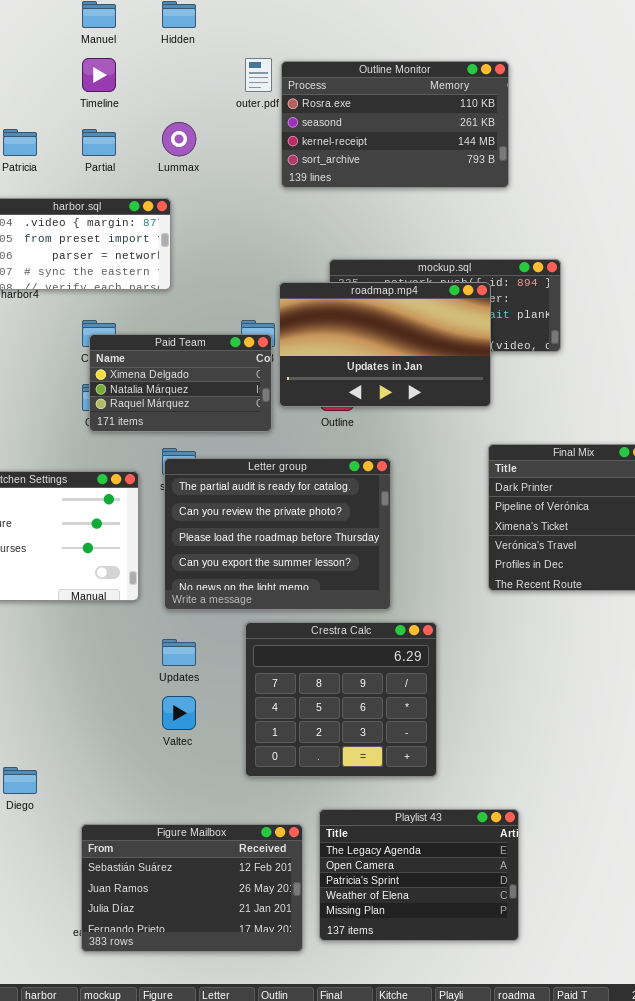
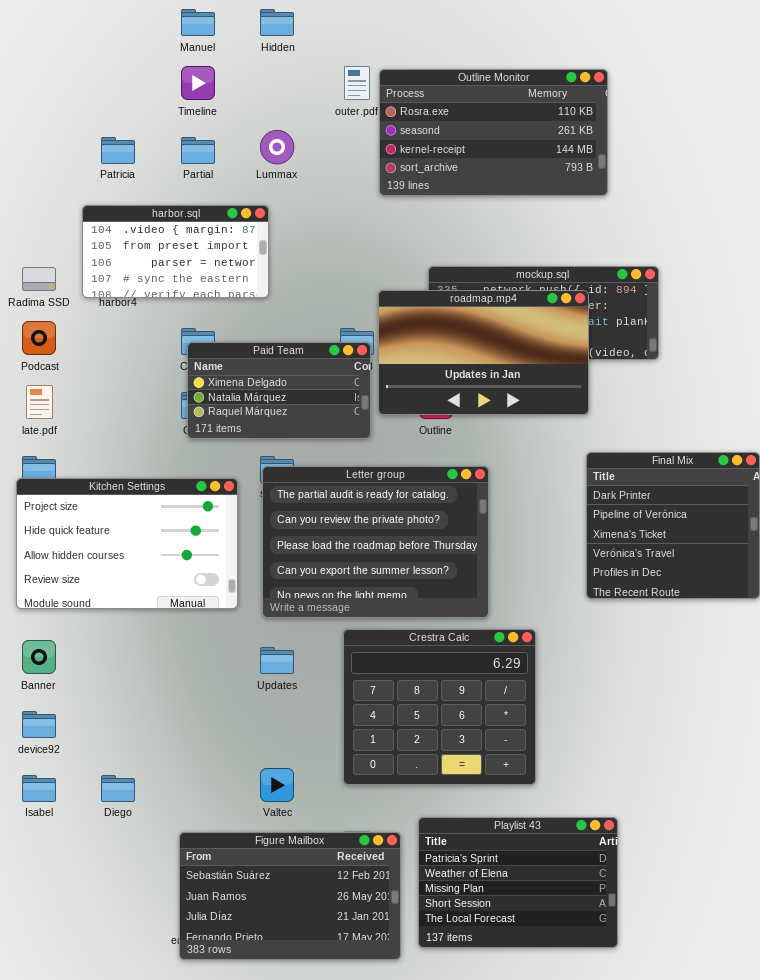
Valtec: [162,696,196,730] -> [260,768,294,802], moved
Playlist 43: [319,809,519,941] -> [418,817,618,948], scrolled down 2 rows

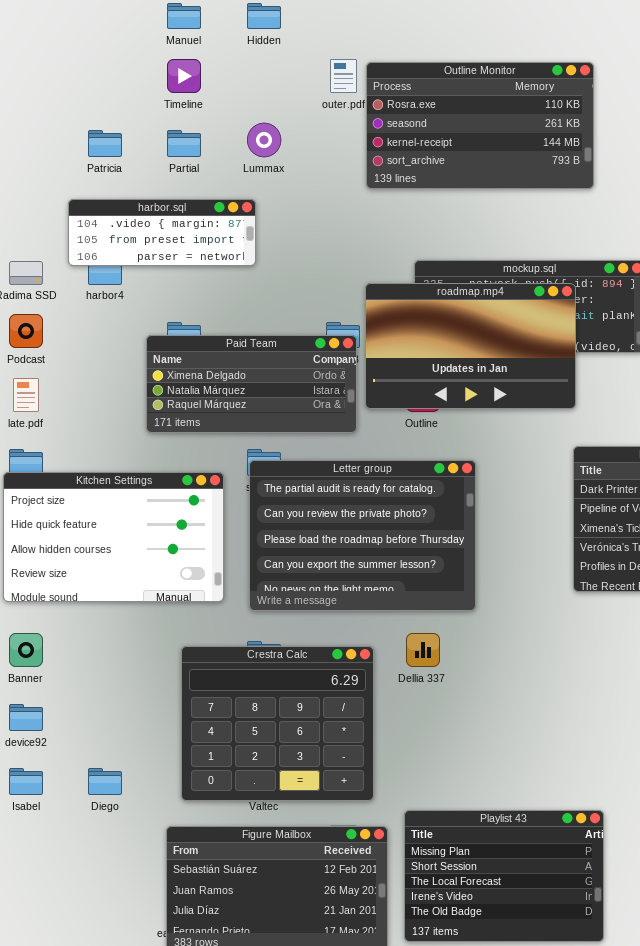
harbor.sql: [82,205,269,298] -> [68,199,256,266], resized
Paid Team: [187,342,371,439] -> [146,335,357,433], resized
Crestra Calc: [343,629,536,785] -> [181,646,374,801], moved
Playlist 43: [418,817,618,948] -> [404,810,604,942], scrolled down 2 rows

